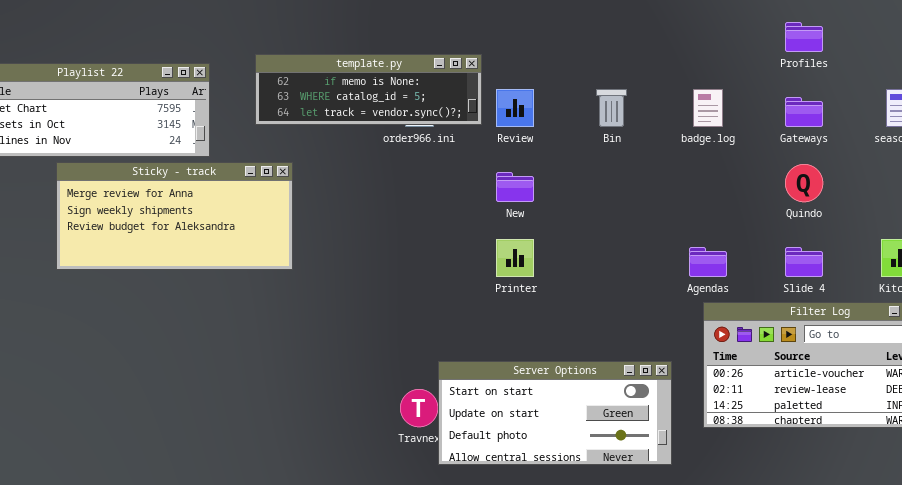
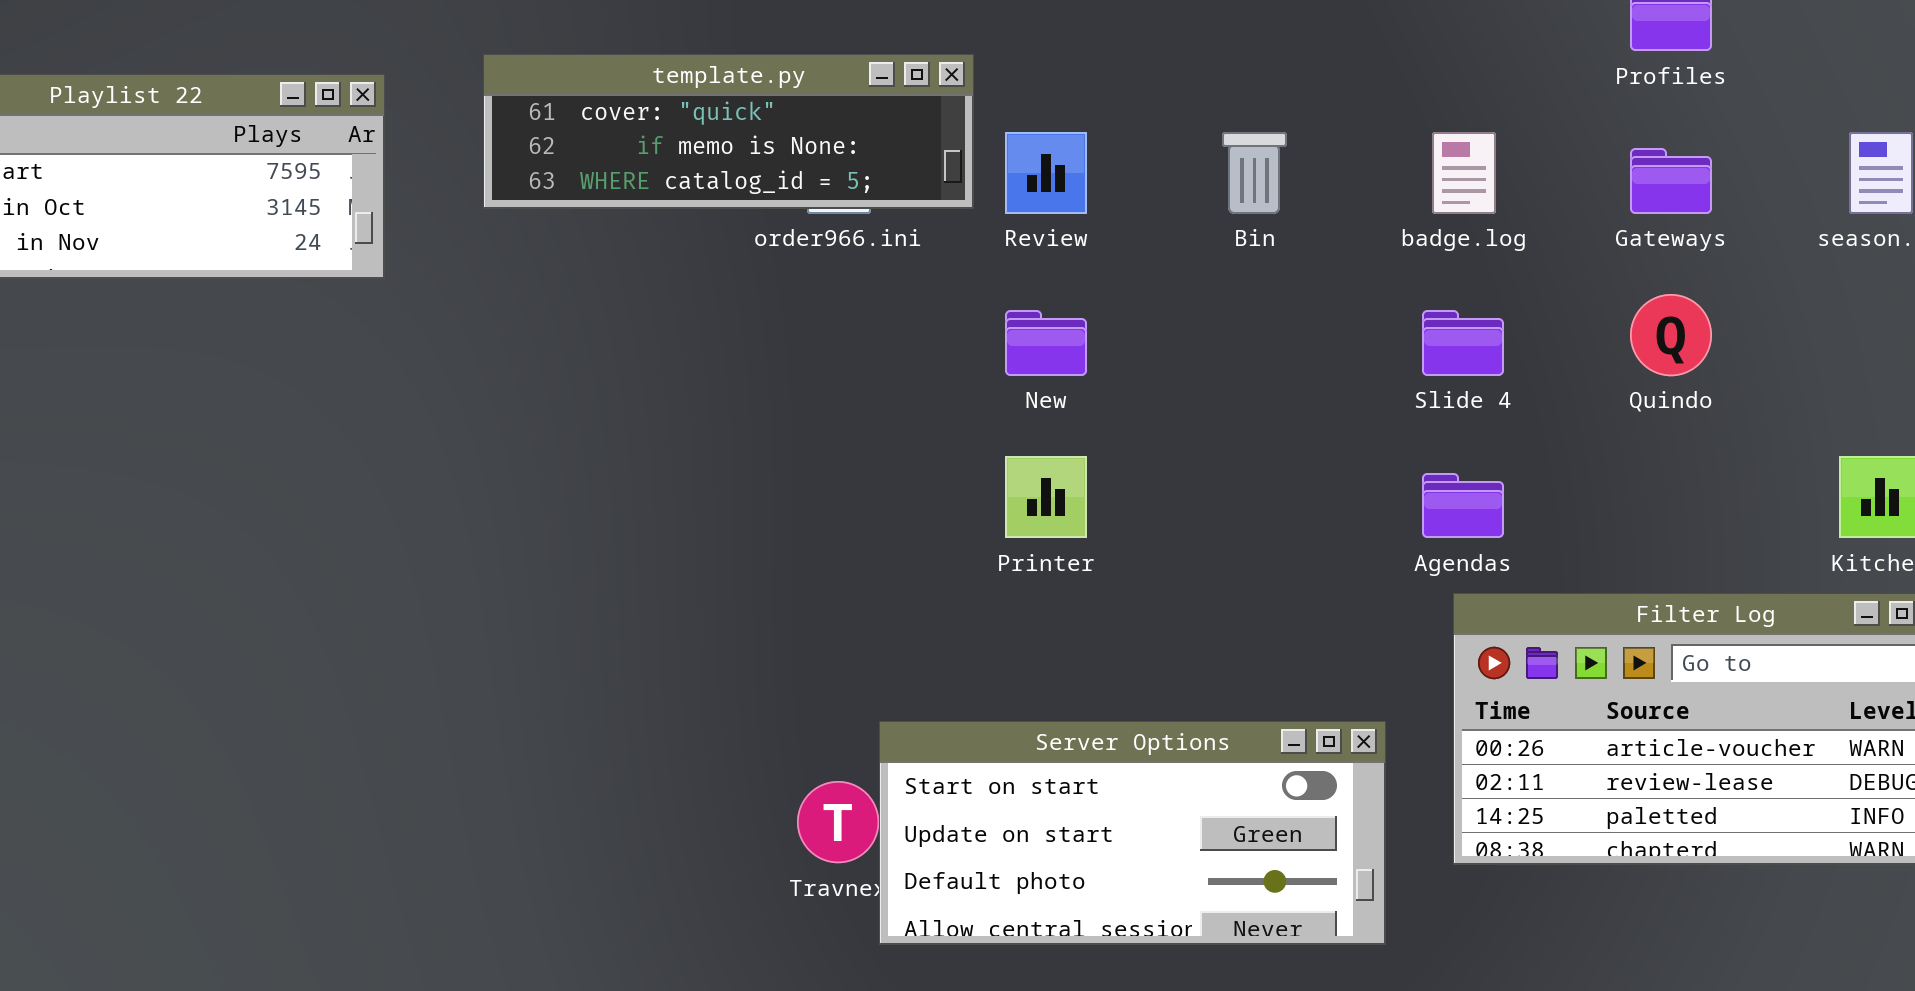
template.py: [255,54,482,125] -> [483,54,974,209], scrolled up 1 row
Sticky - track: [56,162,293,270] -> none, closed
Slide 4: [785,247,823,277] -> [1422,310,1504,376], moved

